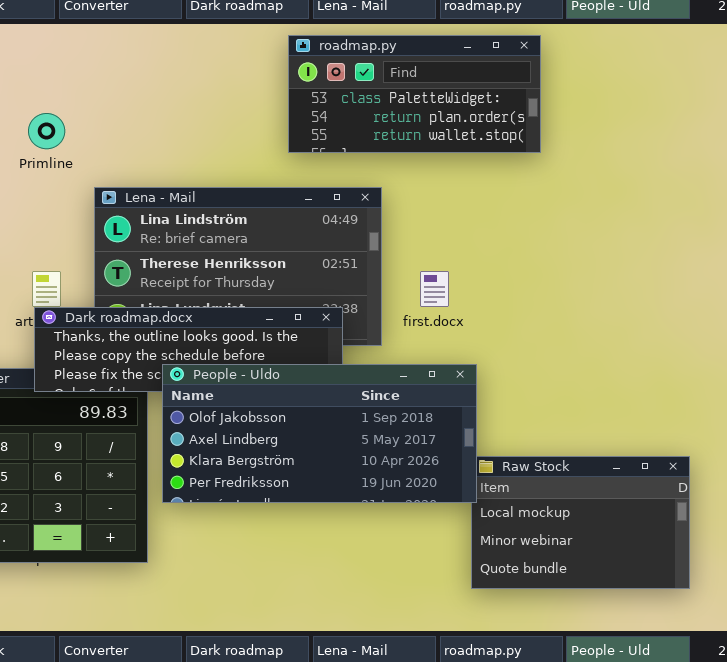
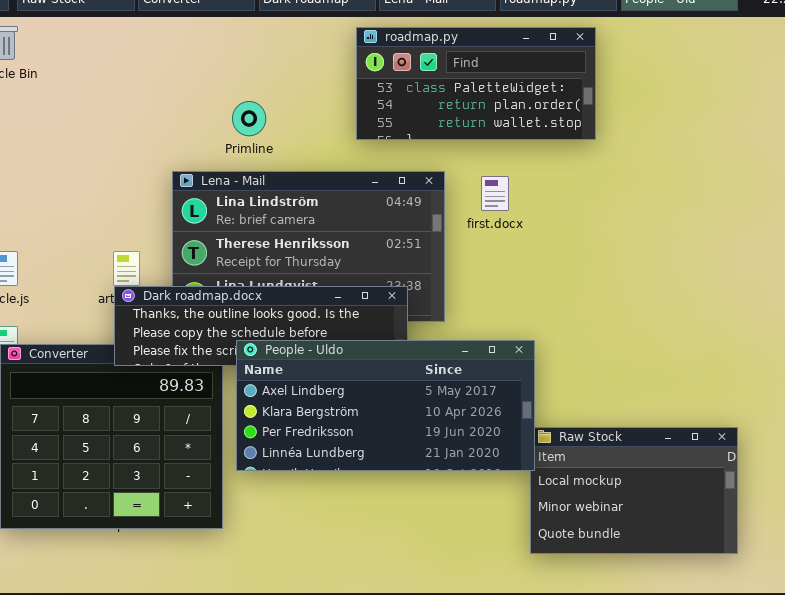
Primline: [28,113,65,149] -> [232,101,266,136], moved
first.docx: [420,271,449,307] -> [481,176,509,211], moved
People - Uldo: [162,364,477,503] -> [236,340,535,471], scrolled down 1 row

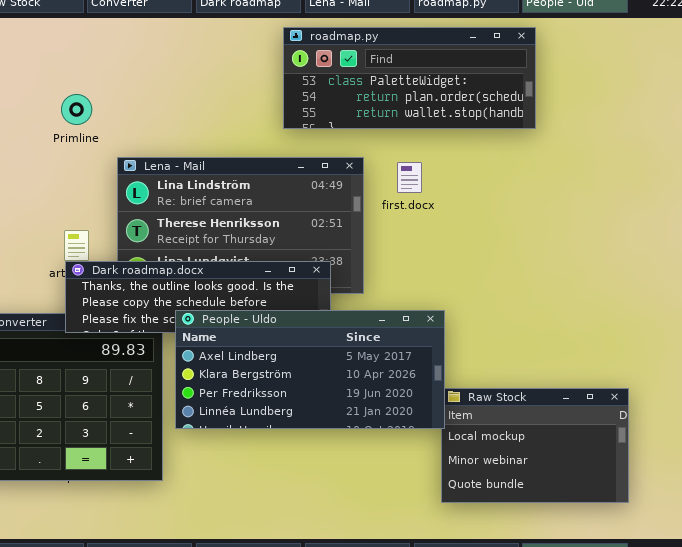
roadmap.py: [356,27,596,140] -> [283,27,536,129], resized
Primline: [232,101,266,136] -> [61,94,92,125], moved

